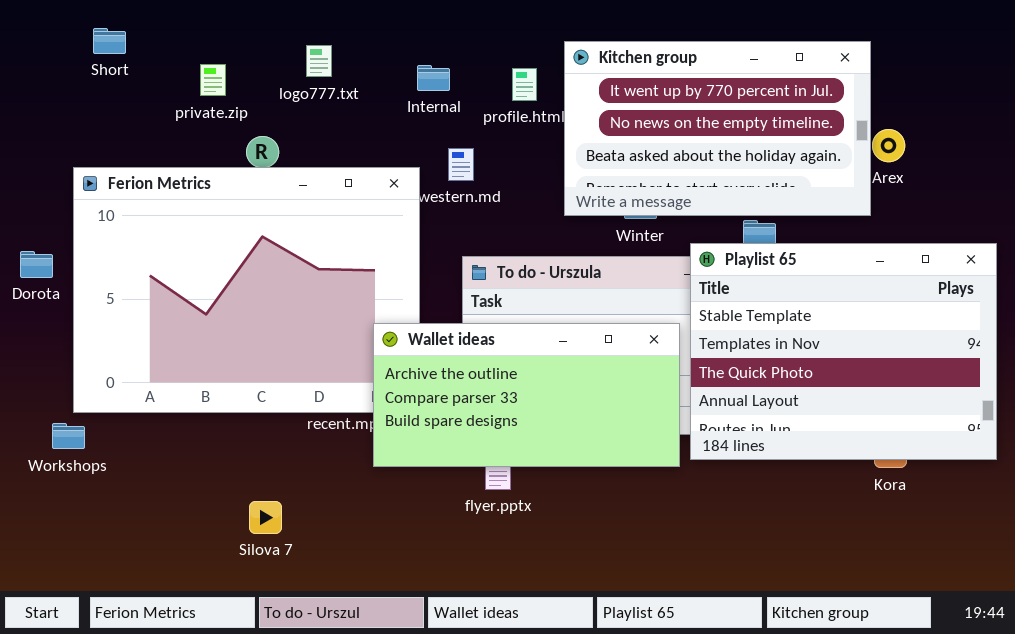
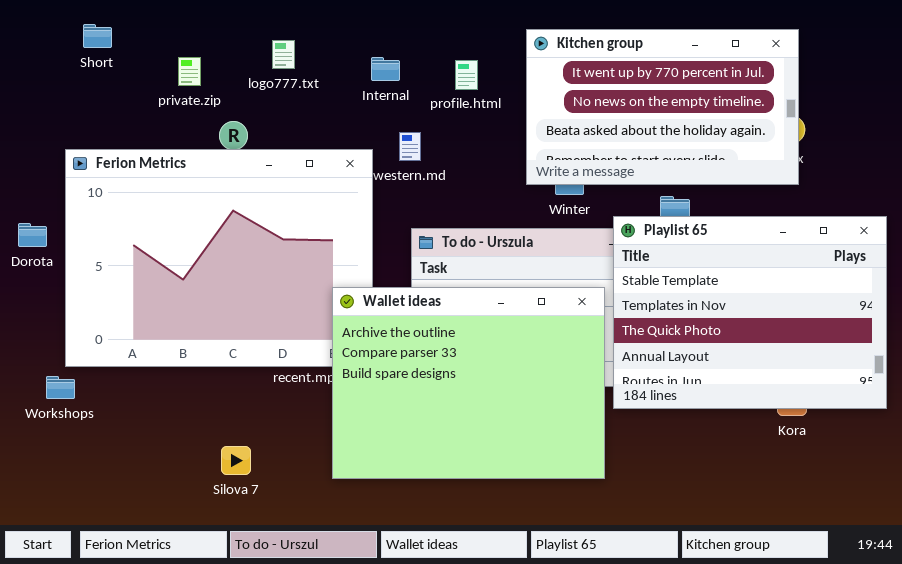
Kitchen group: [564,41,871,216] -> [526,29,799,185], moved
Wallet ideas: [373,323,680,467] -> [332,287,605,479], resized

